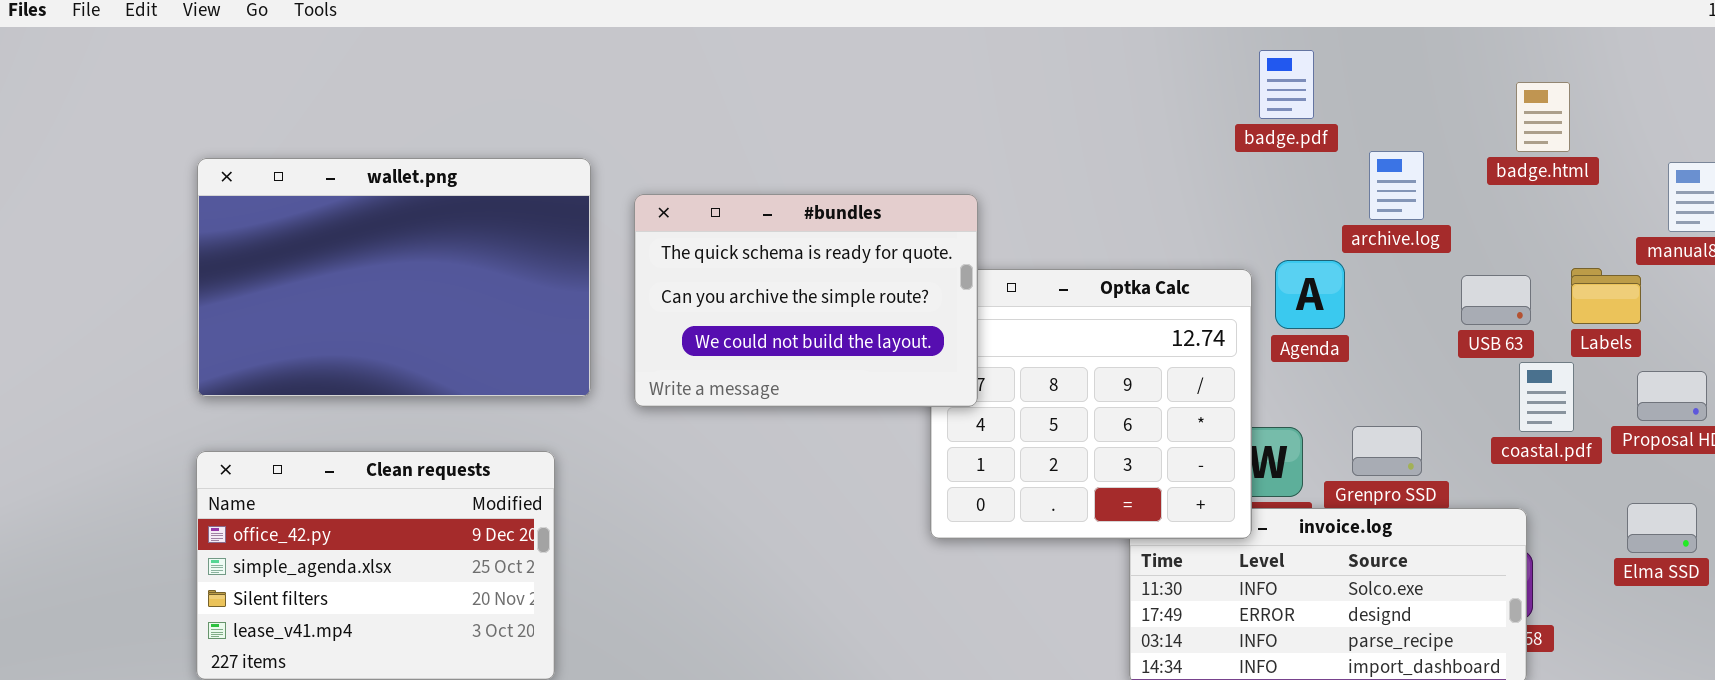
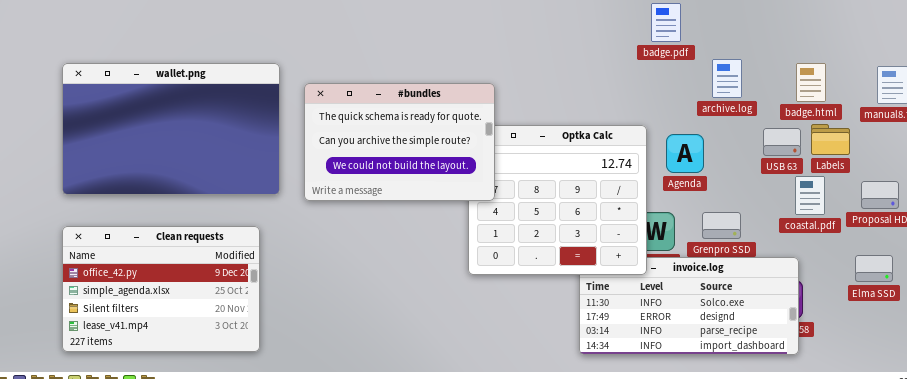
badge.html: [1516,82,1570,152] -> [796,63,826,102], moved
Agenda: [1275,260,1345,329] -> [666,134,704,173], moved
Labels: [1571,268,1641,324] -> [811,124,850,155], moved

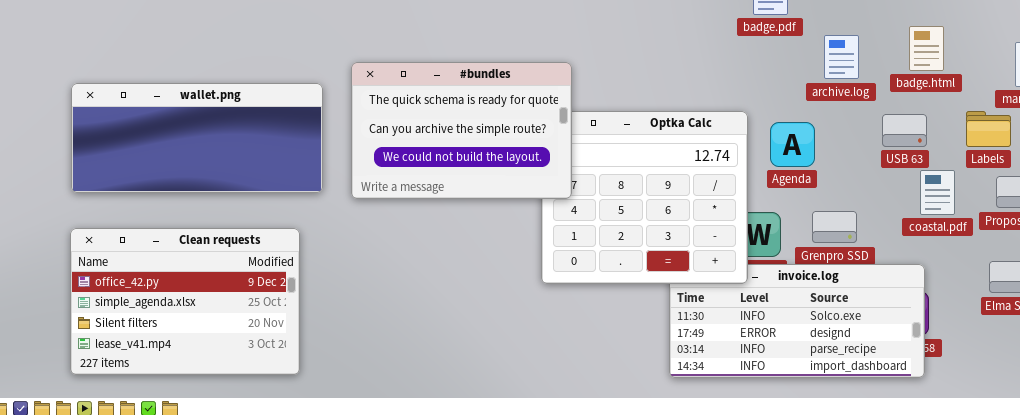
wallet.png: [62,63,280,195] -> [71,83,323,193], resized
badge.html: [796,63,826,102] -> [909,26,944,71], moved
Labels: [811,124,850,155] -> [966,111,1011,147], moved

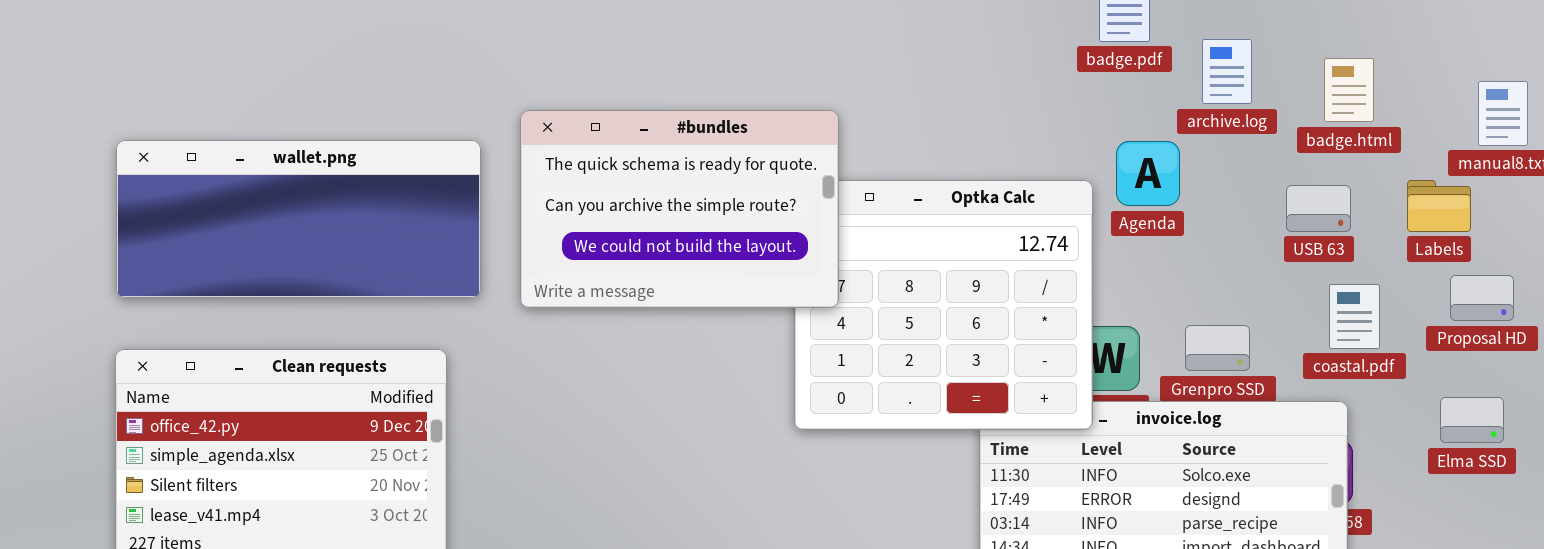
archive.log: [824,35,859,79] -> [1202,39,1252,104], moved
Agenda: [770,122,815,167] -> [1116,141,1180,206], moved
coastal.pdf: [920,170,955,215] -> [1329,284,1380,349], moved

